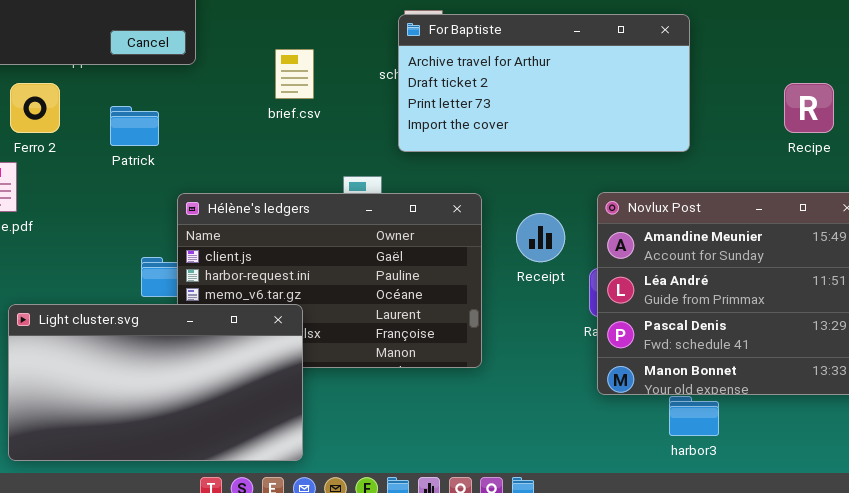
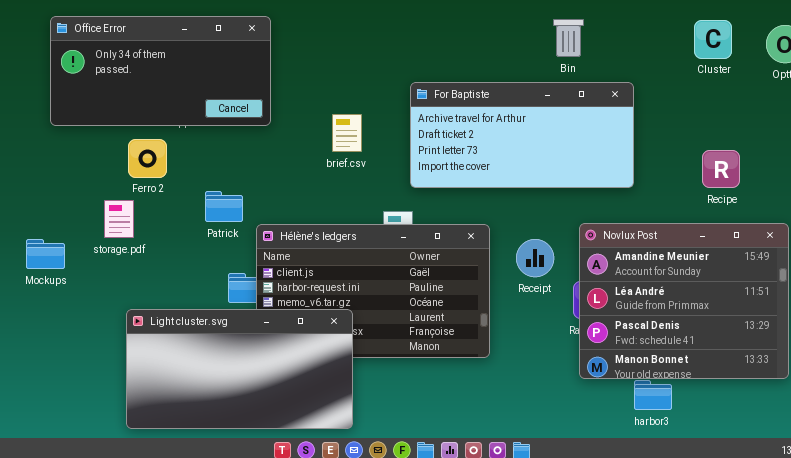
For Baptiste: [398,14,690,152] -> [410,82,634,188], moved
Recipe: [784,83,834,133] -> [702,150,740,188], moved
Patrick: [110,106,159,146] -> [205,191,243,222], moved

